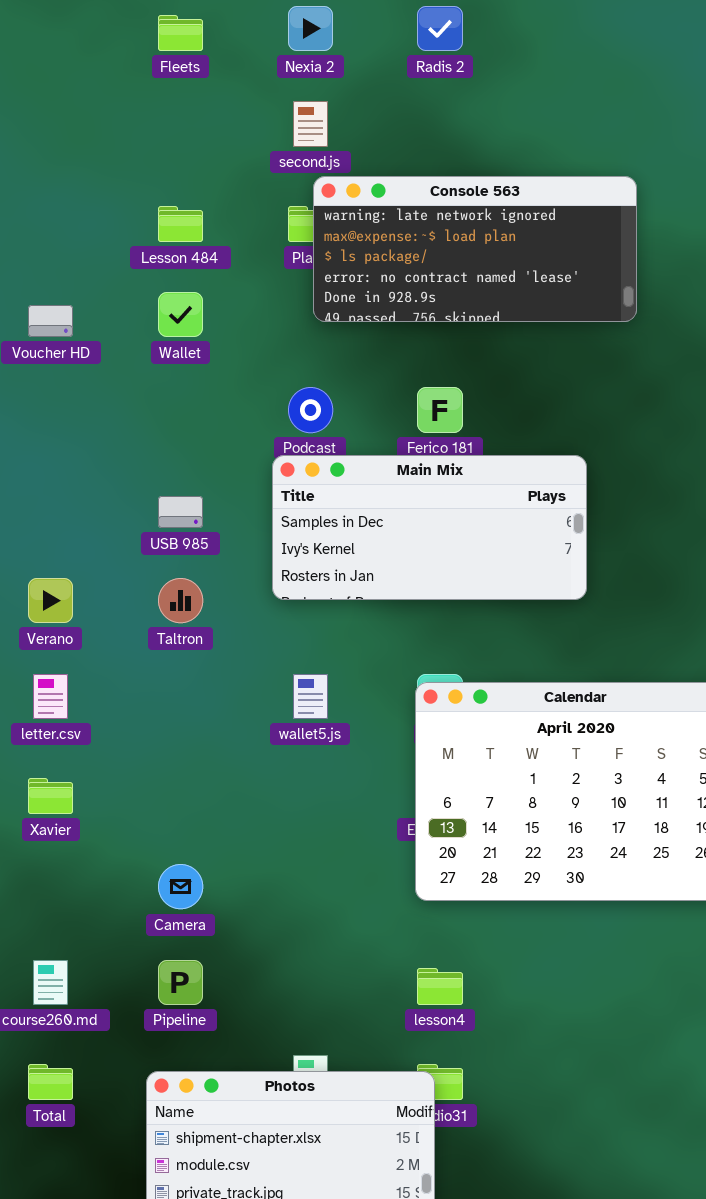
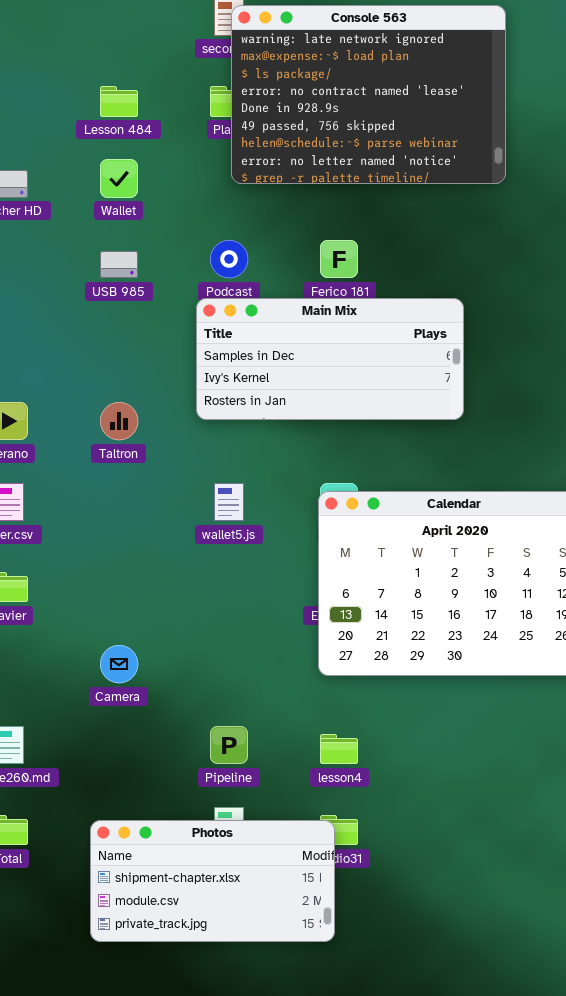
Console 563: [313,176,637,322] -> [231,5,506,184], resized
USB 985: [158,496,203,528] -> [100,251,138,278], moved
Pipeline: [158,960,203,1005] -> [210,726,248,764], moved

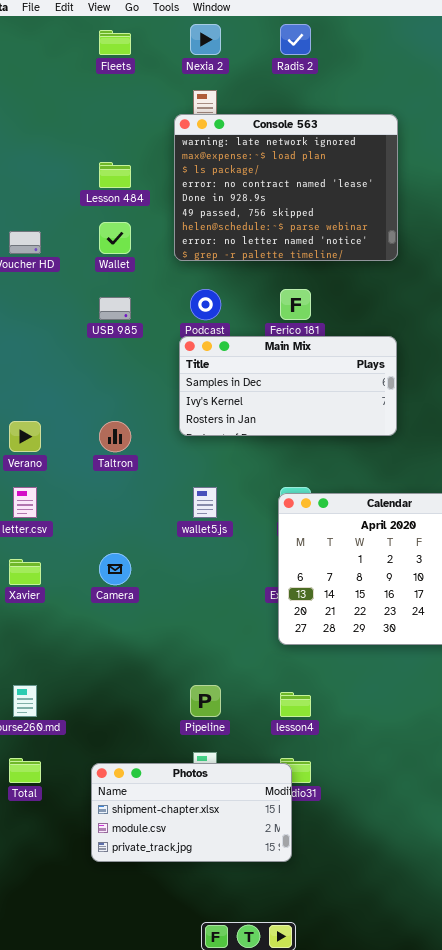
Console 563: [231,5,506,184] -> [174,114,398,261], moved
Camera: [100,645,138,683] -> [99,553,131,585], moved

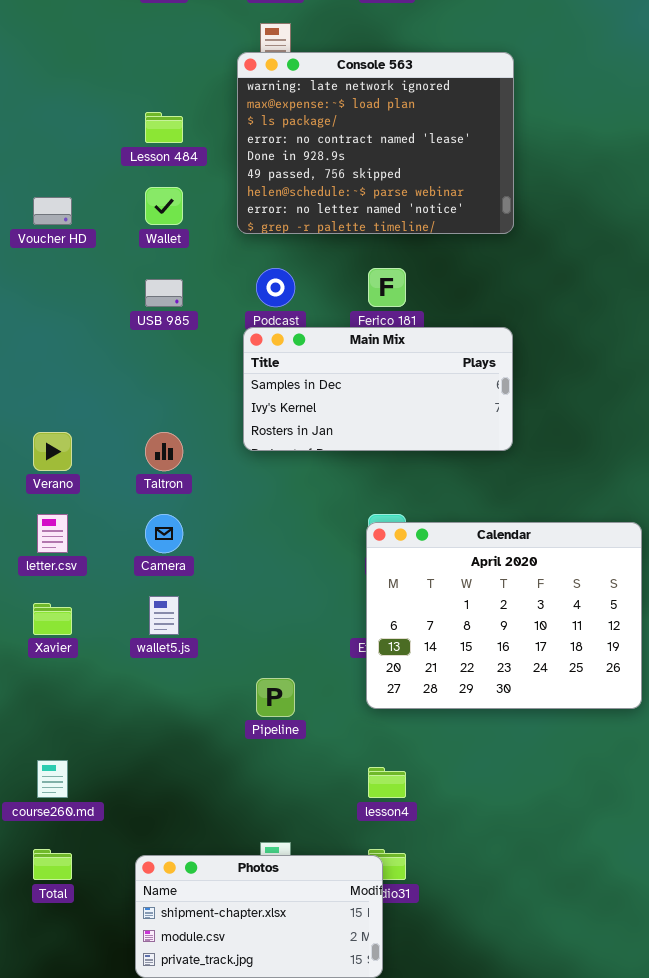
wallet5.js: [193,487,217,518] -> [149,596,179,635], moved
Camera: [99,553,131,585] -> [145,514,183,553], moved
Pipeline: [190,685,221,717] -> [256,678,295,717], moved

